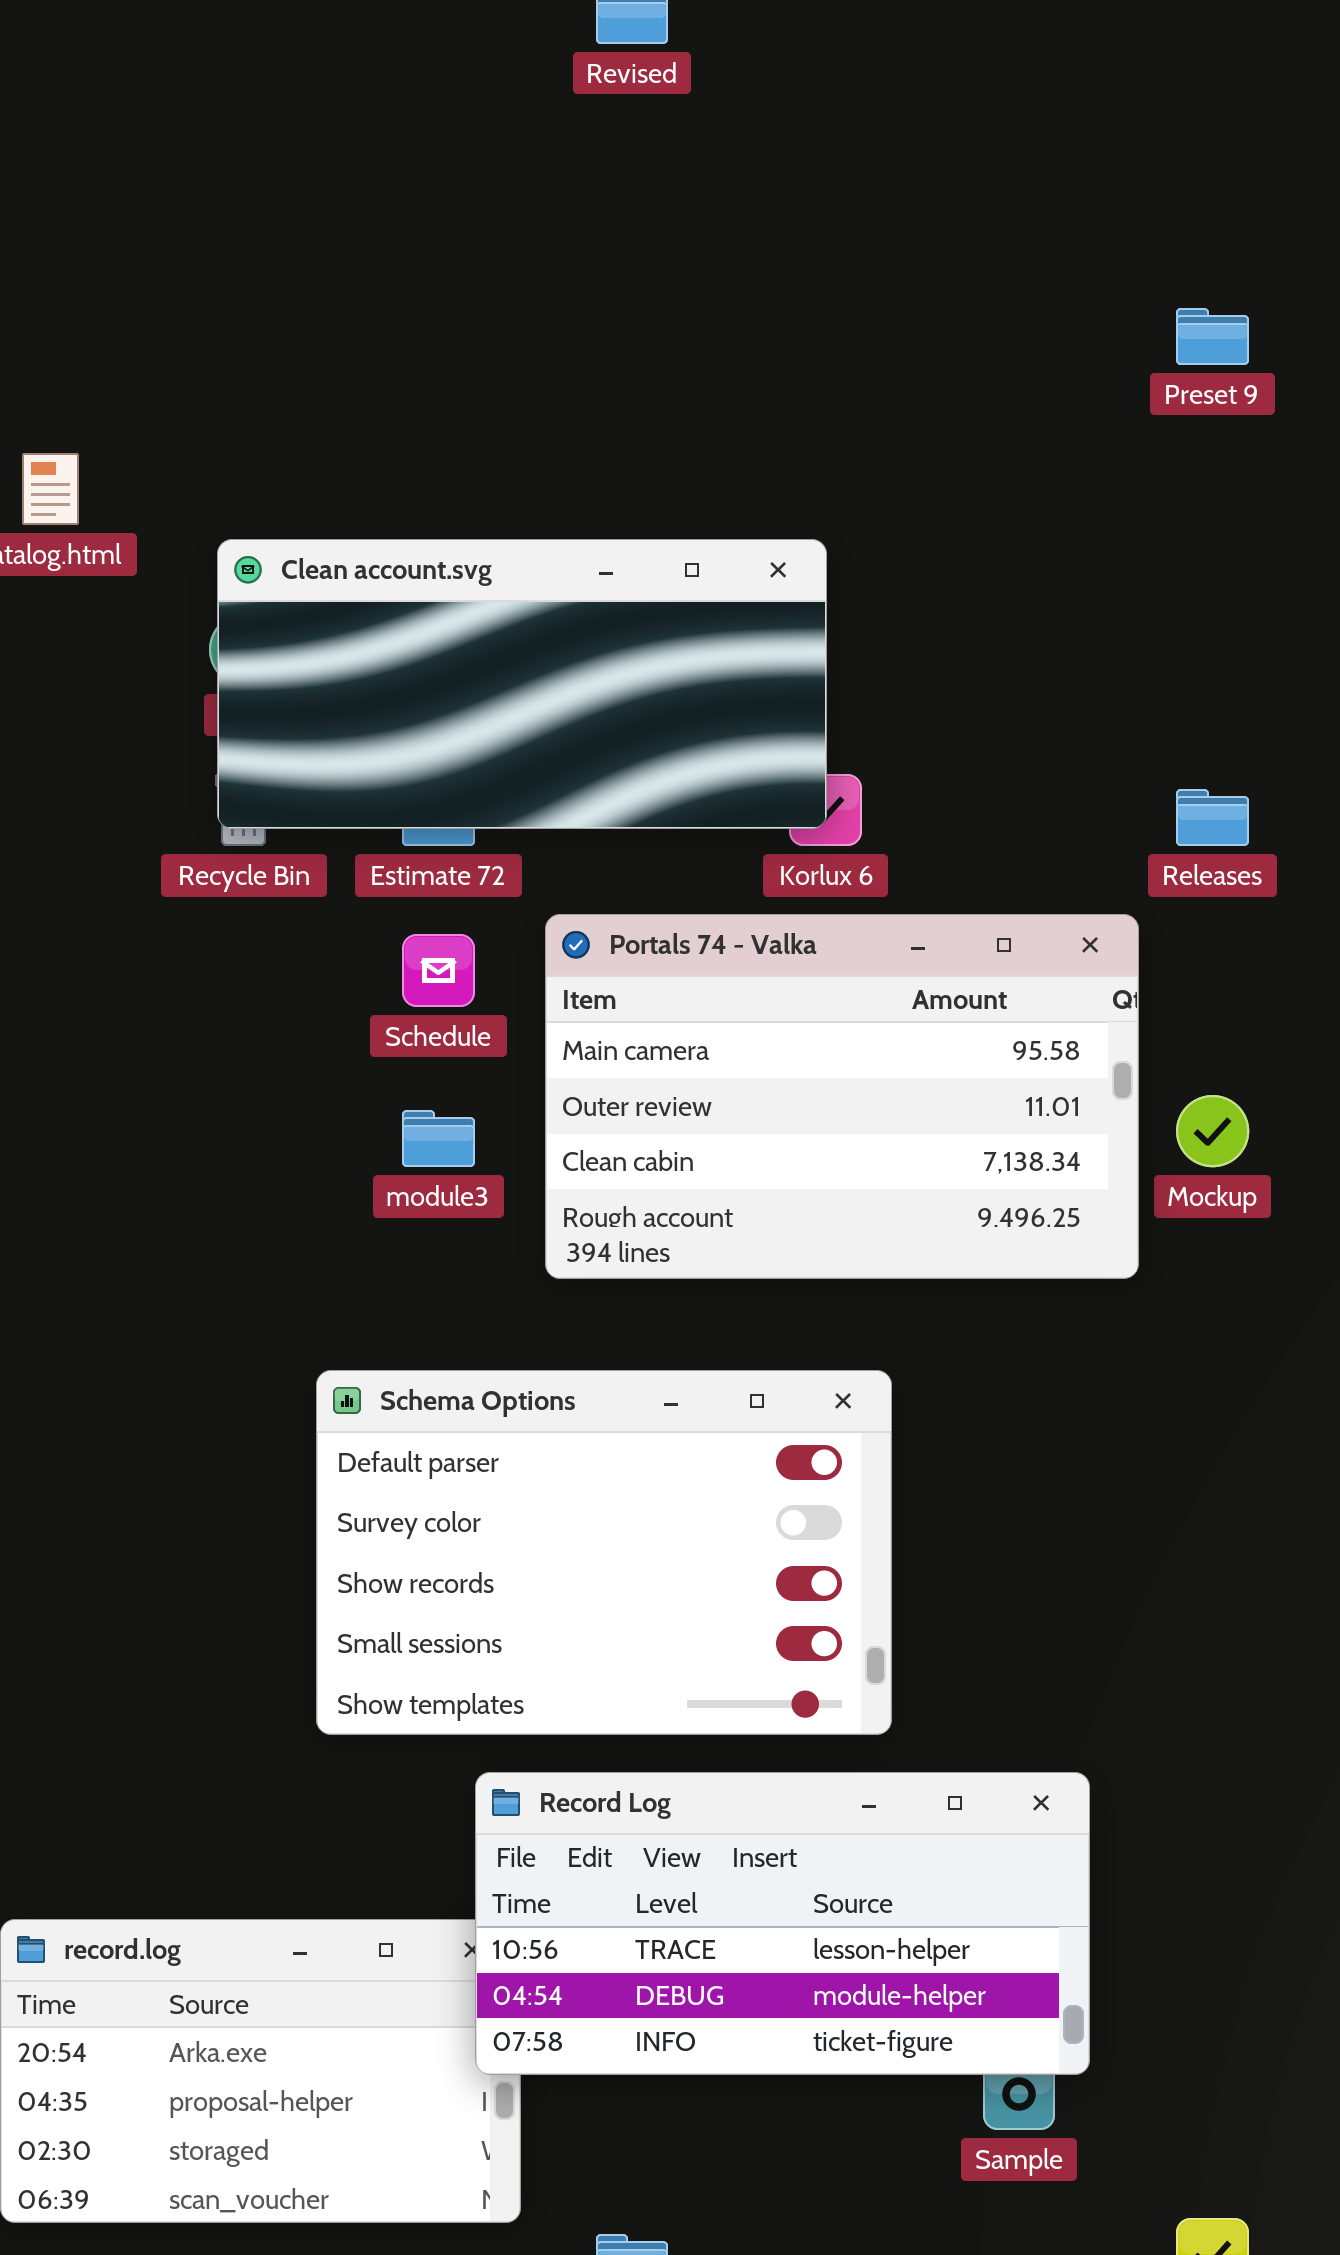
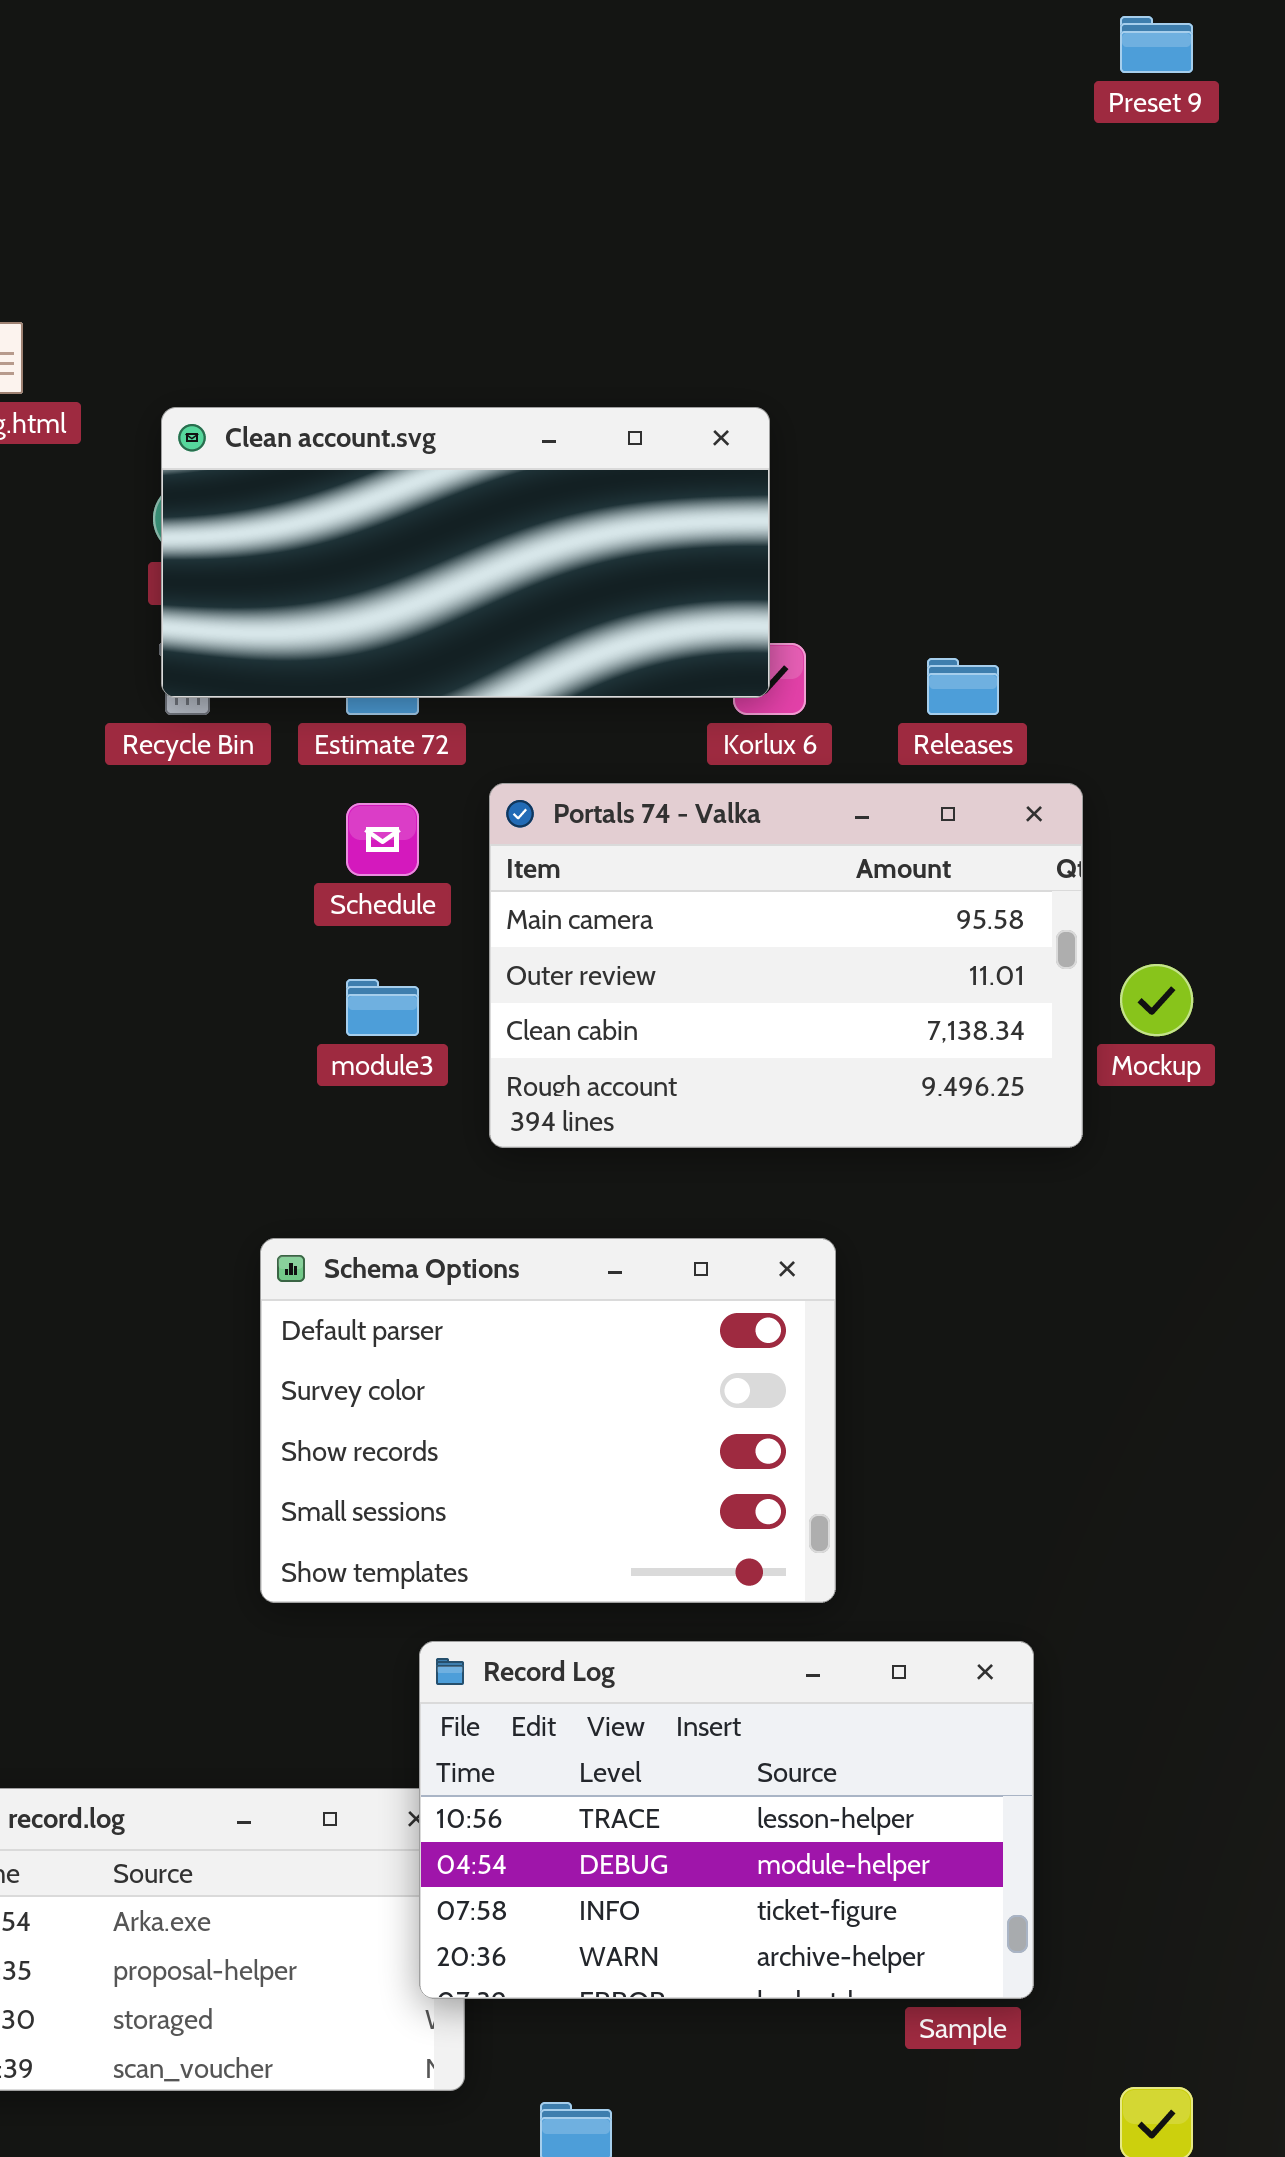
Preset 9: [1176,308,1249,365] -> [1120,16,1193,73], moved
Releases: [1176,789,1249,846] -> [927,658,999,715], moved
Record Log: [475,1772,1090,2075] -> [419,1641,1034,1999], resized

